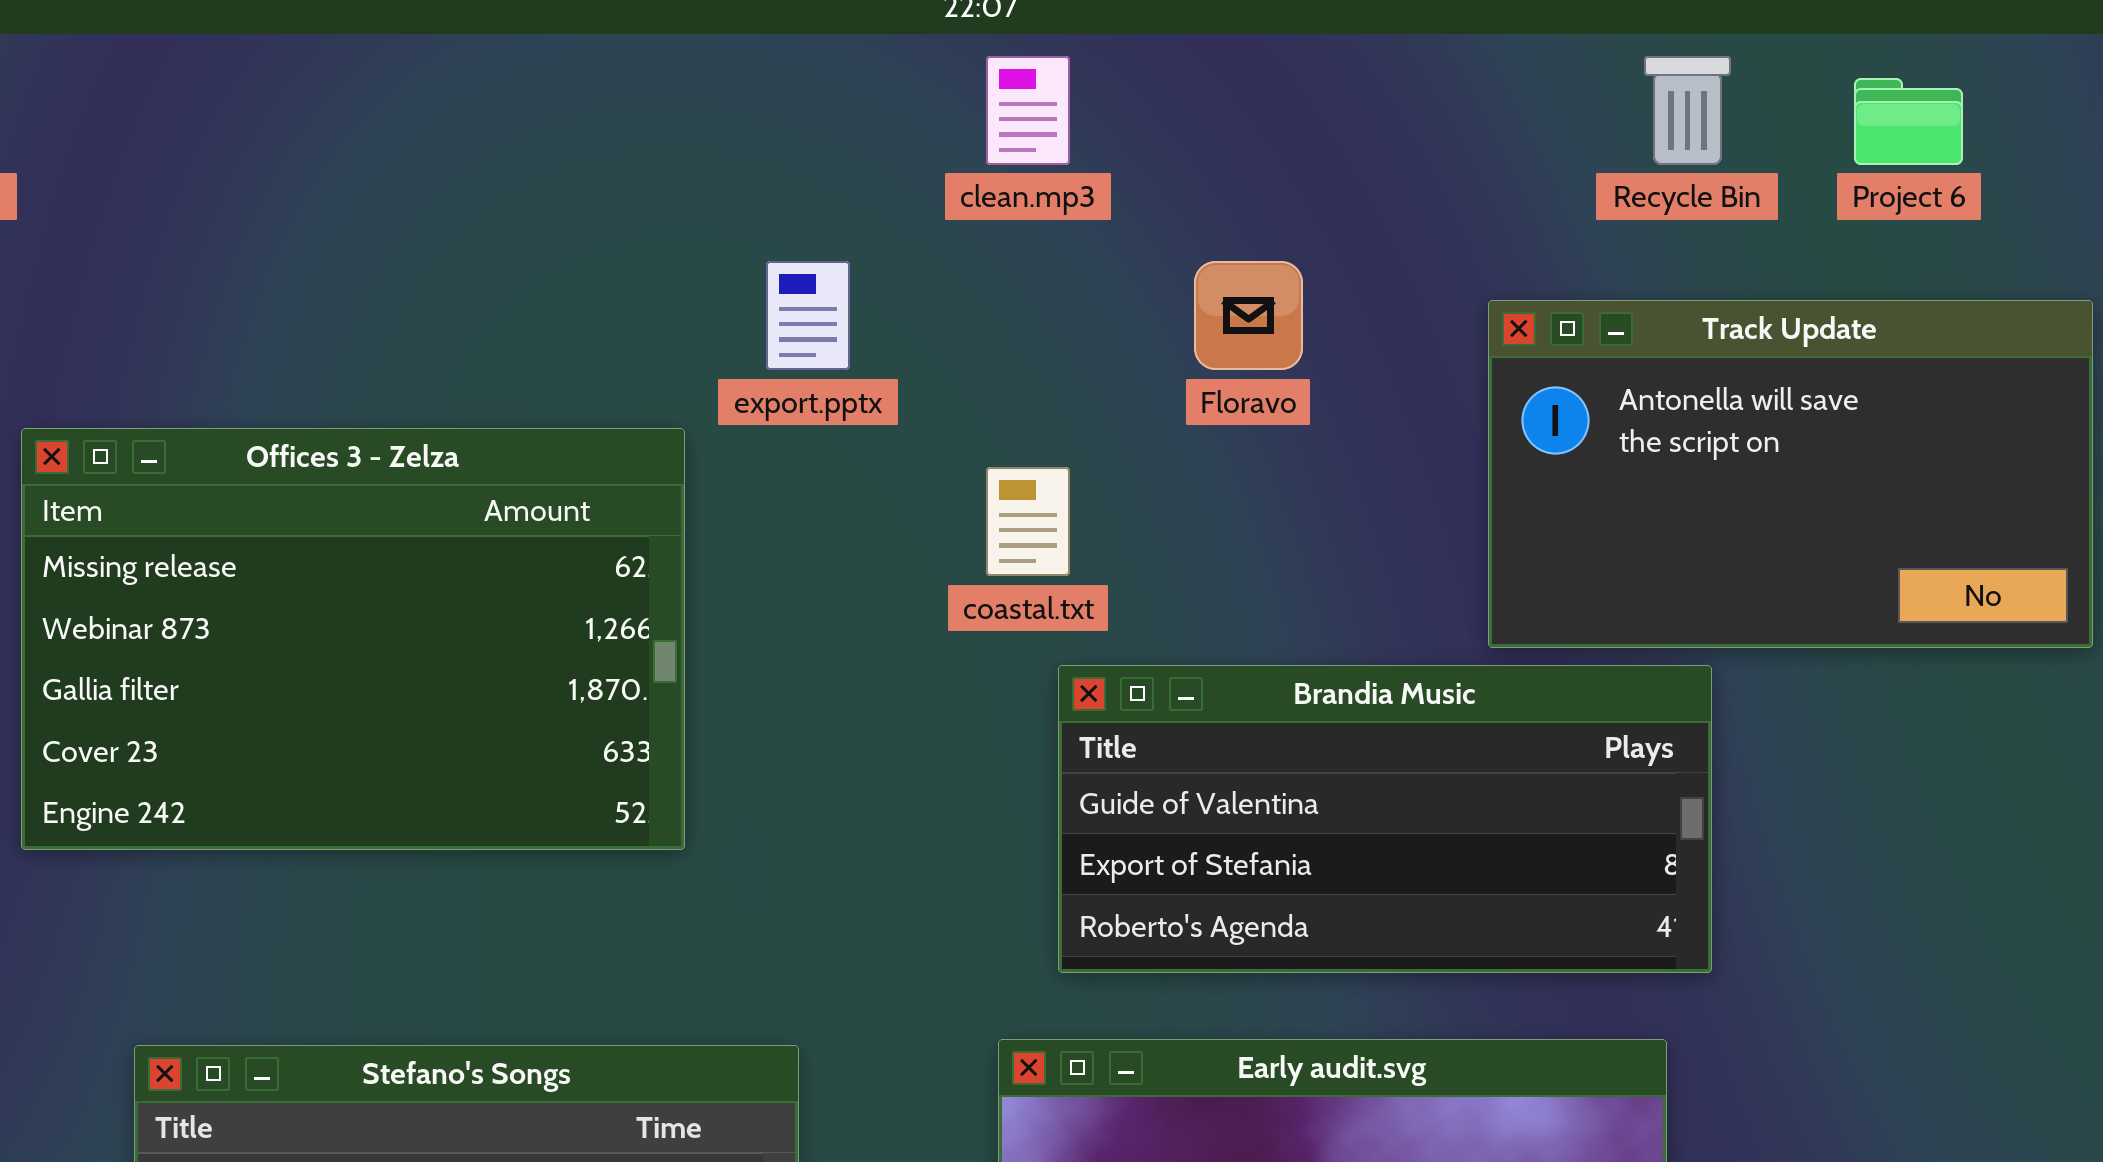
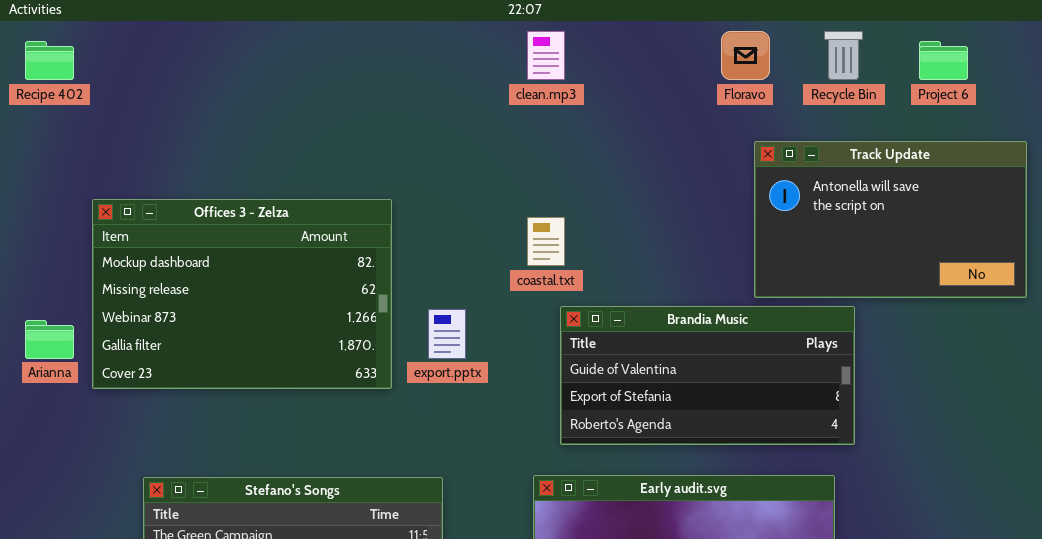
export.pptx: [766,261,850,370] -> [428,309,466,359], moved
Floravo: [1194,261,1303,370] -> [721,31,770,80], moved
Offices 3 - Zelza: [21,428,685,850] -> [92,199,392,389], scrolled up 1 row

